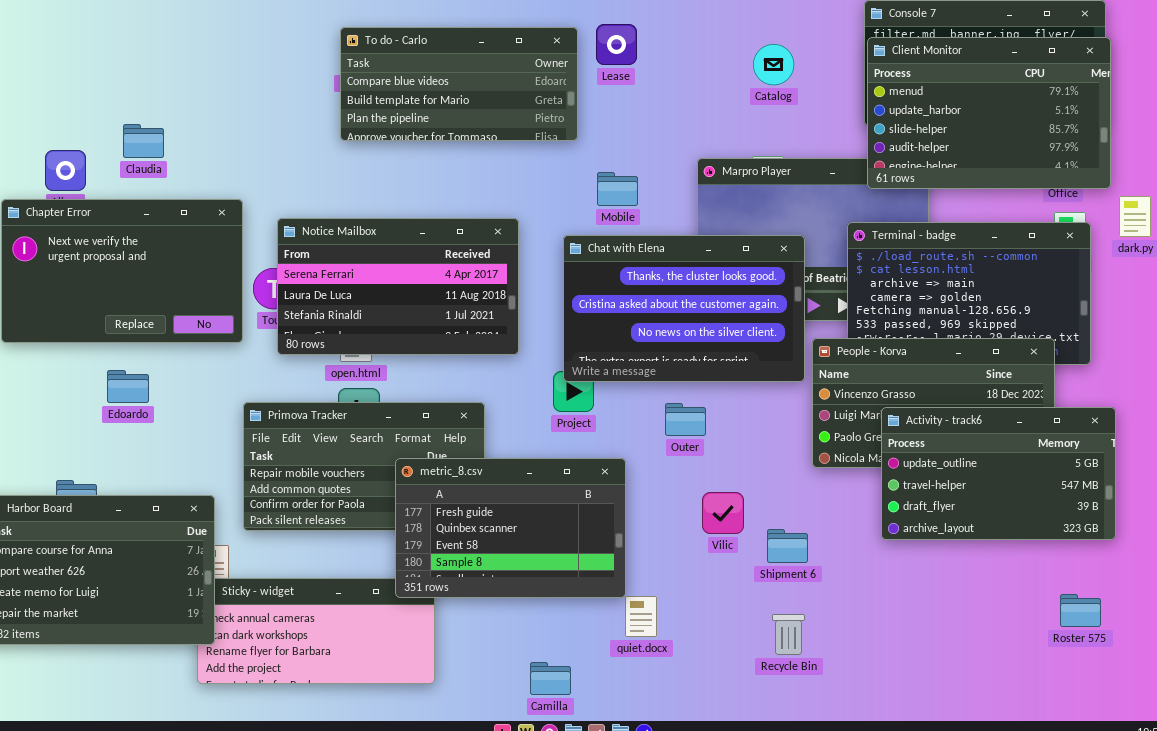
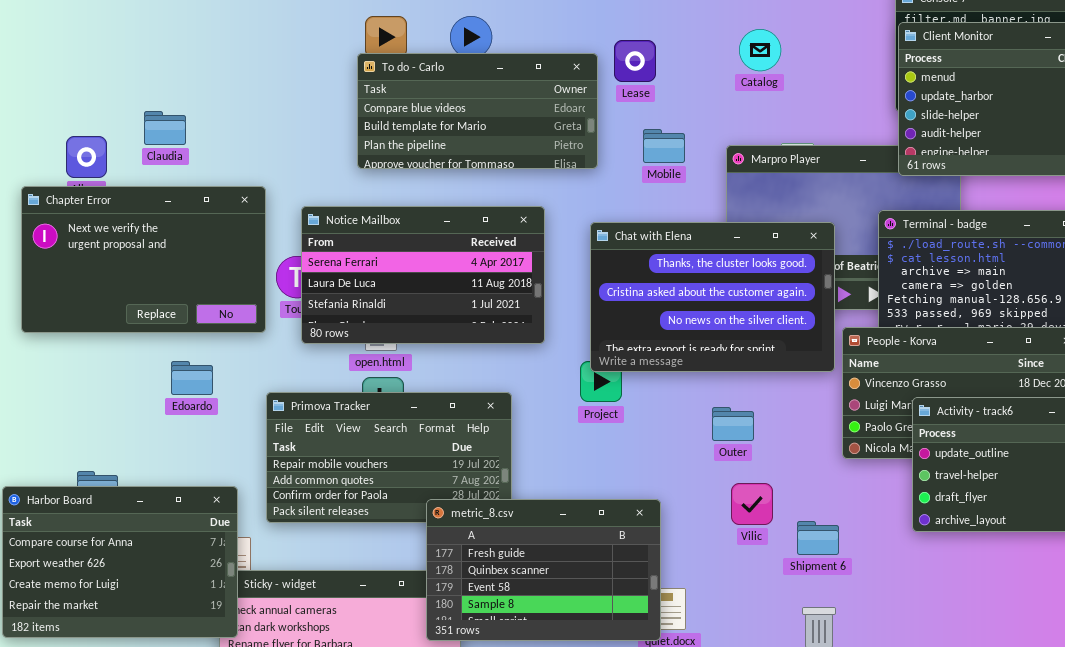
Lease: [596,24,637,65] -> [614,40,656,82], moved
To do - Carlo: [340,27,578,141] -> [357,53,598,169], moved
Catalog: [753,44,794,85] -> [739,29,781,71], moved
Mobile: [597,172,638,206] -> [643,129,685,163], moved
Edoardo: [107,370,149,403] -> [171,361,213,395], moved
Outer: [665,403,706,436] -> [712,407,754,441], moved
metric_8.csv: [395,458,626,598] -> [426,499,661,641], moved

